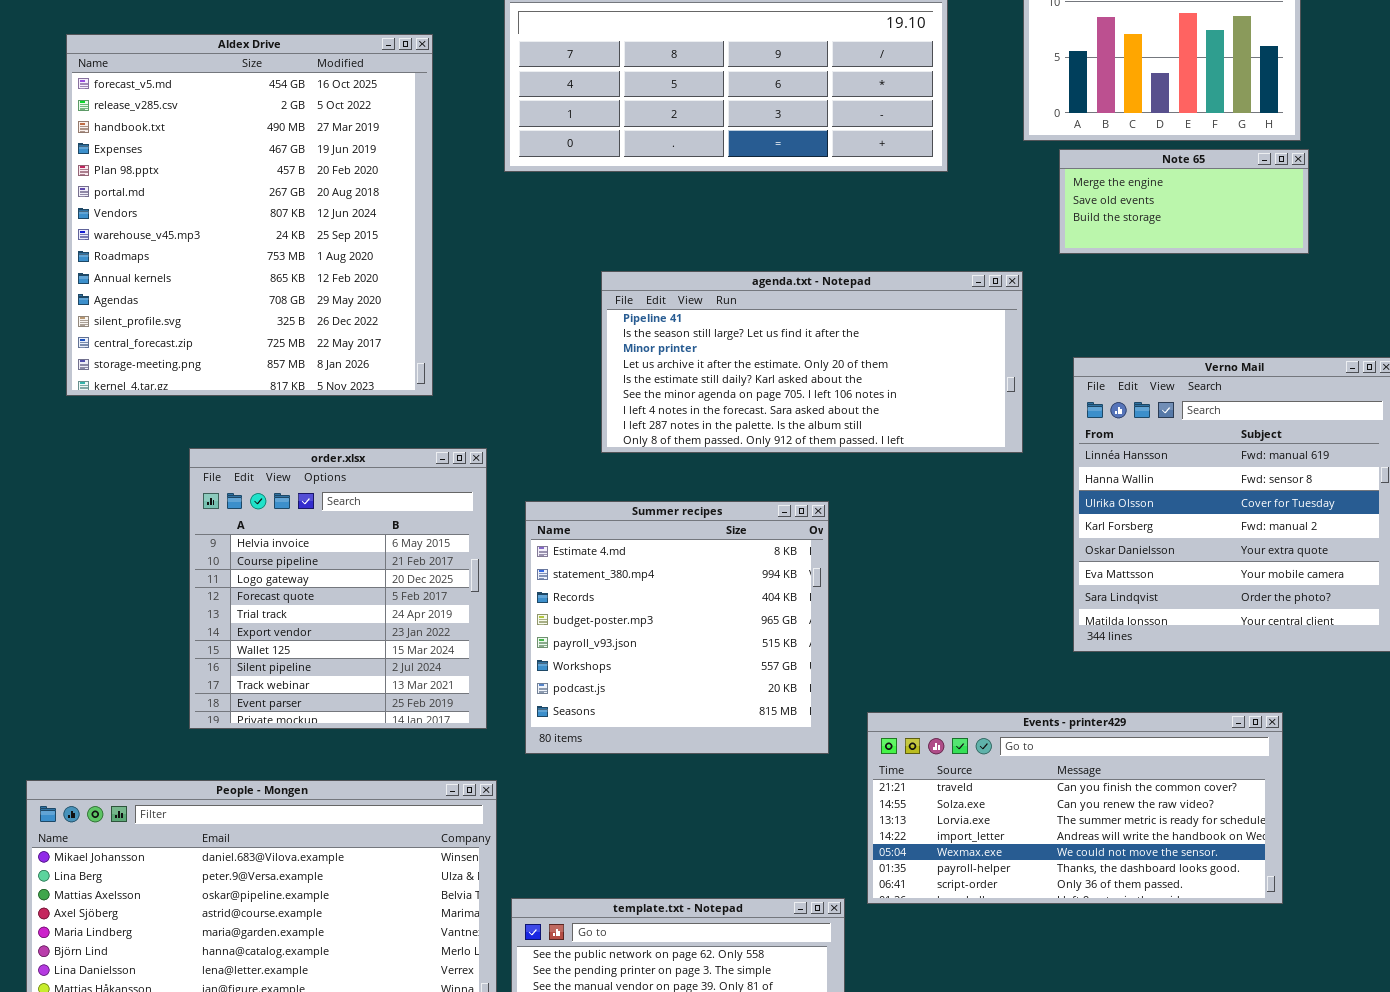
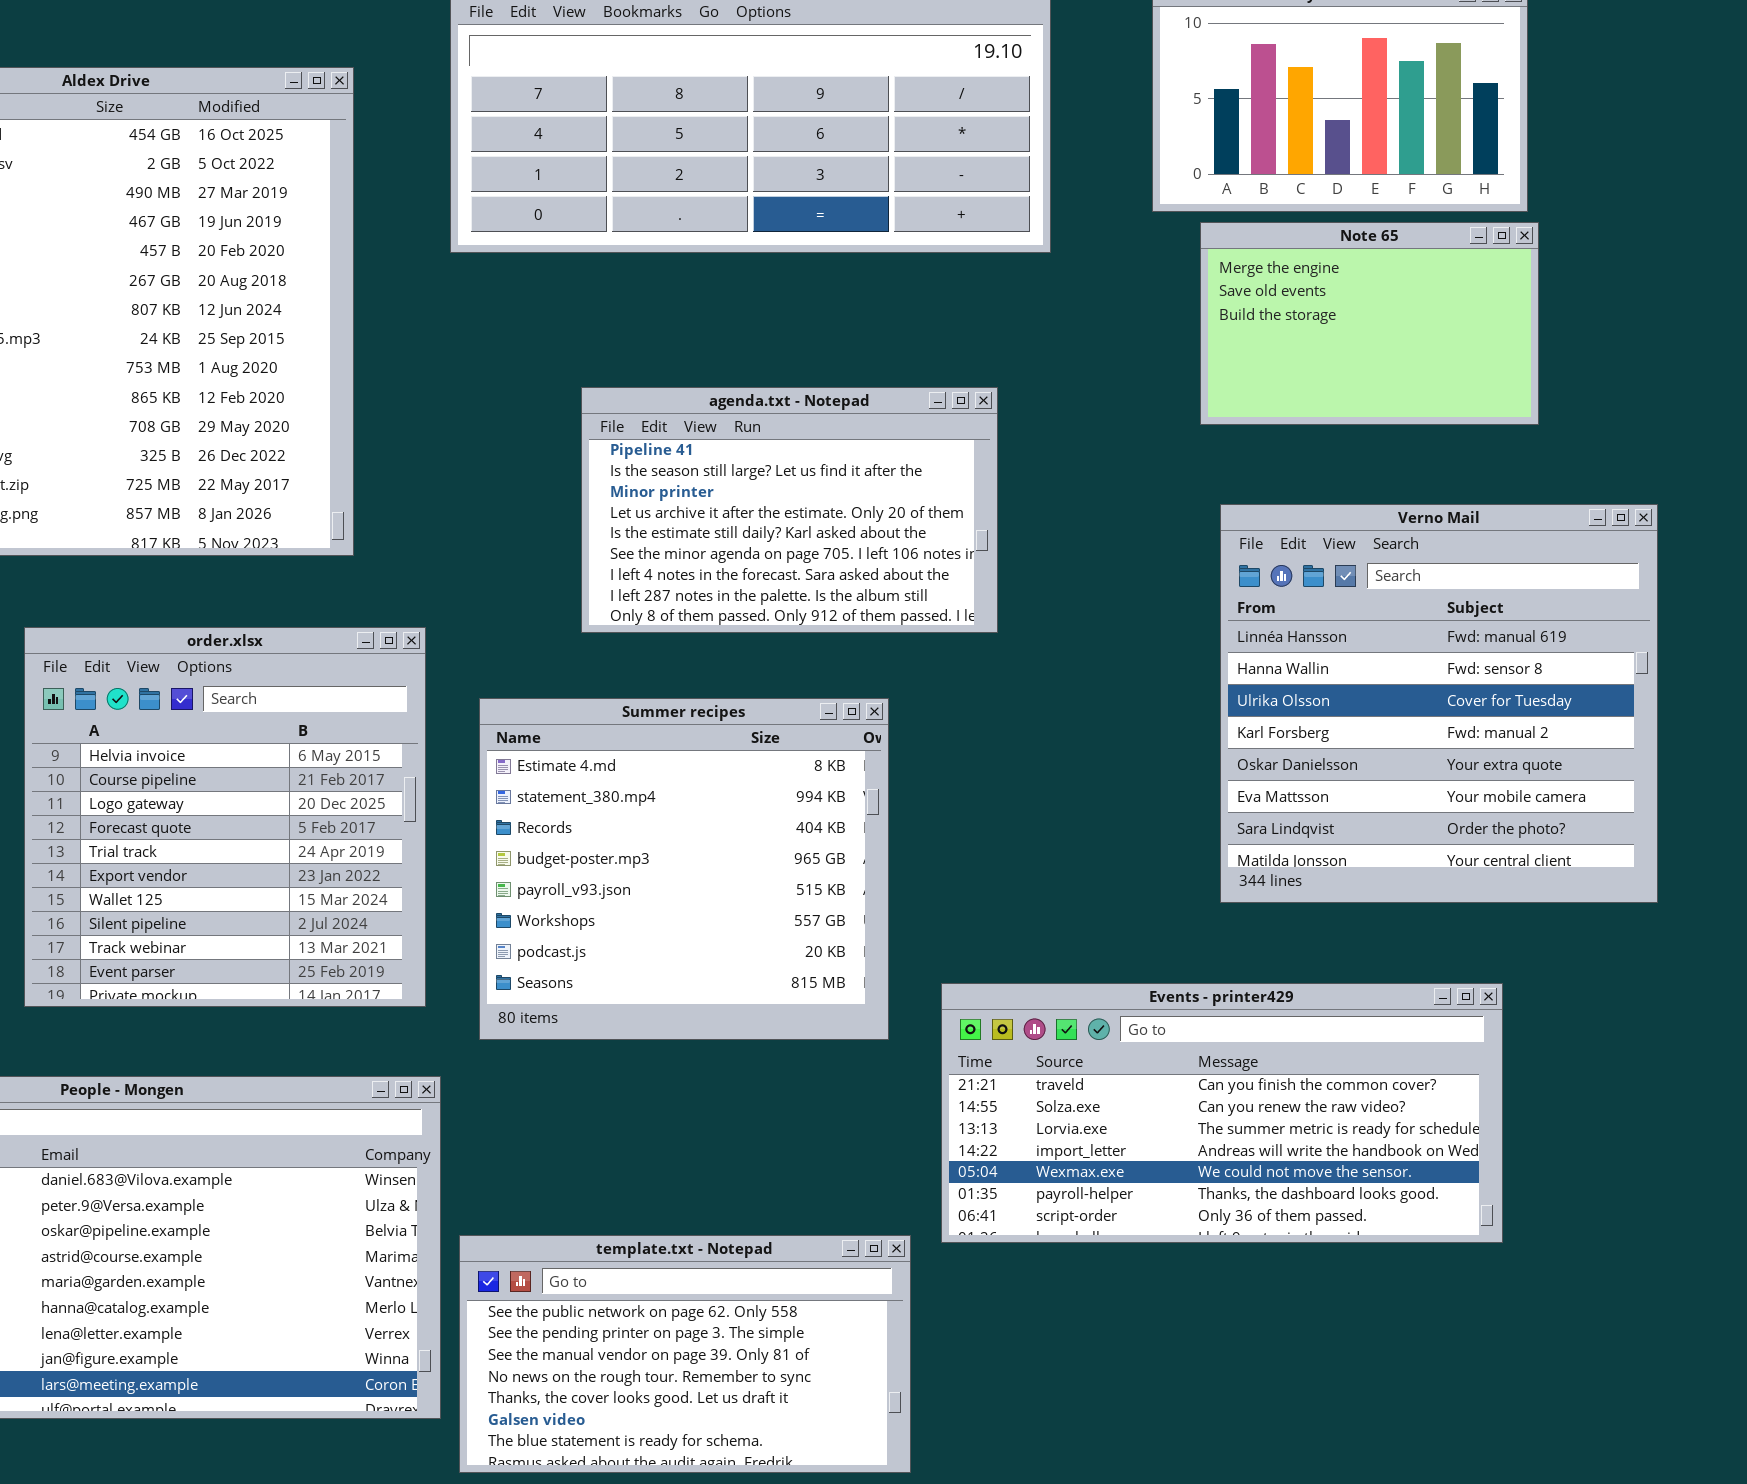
Note 65: [1059,149,1309,254] -> [1200,222,1539,425], resized
agenda.txt - Notepad: [601,271,1023,453] -> [581,387,998,633], resized

